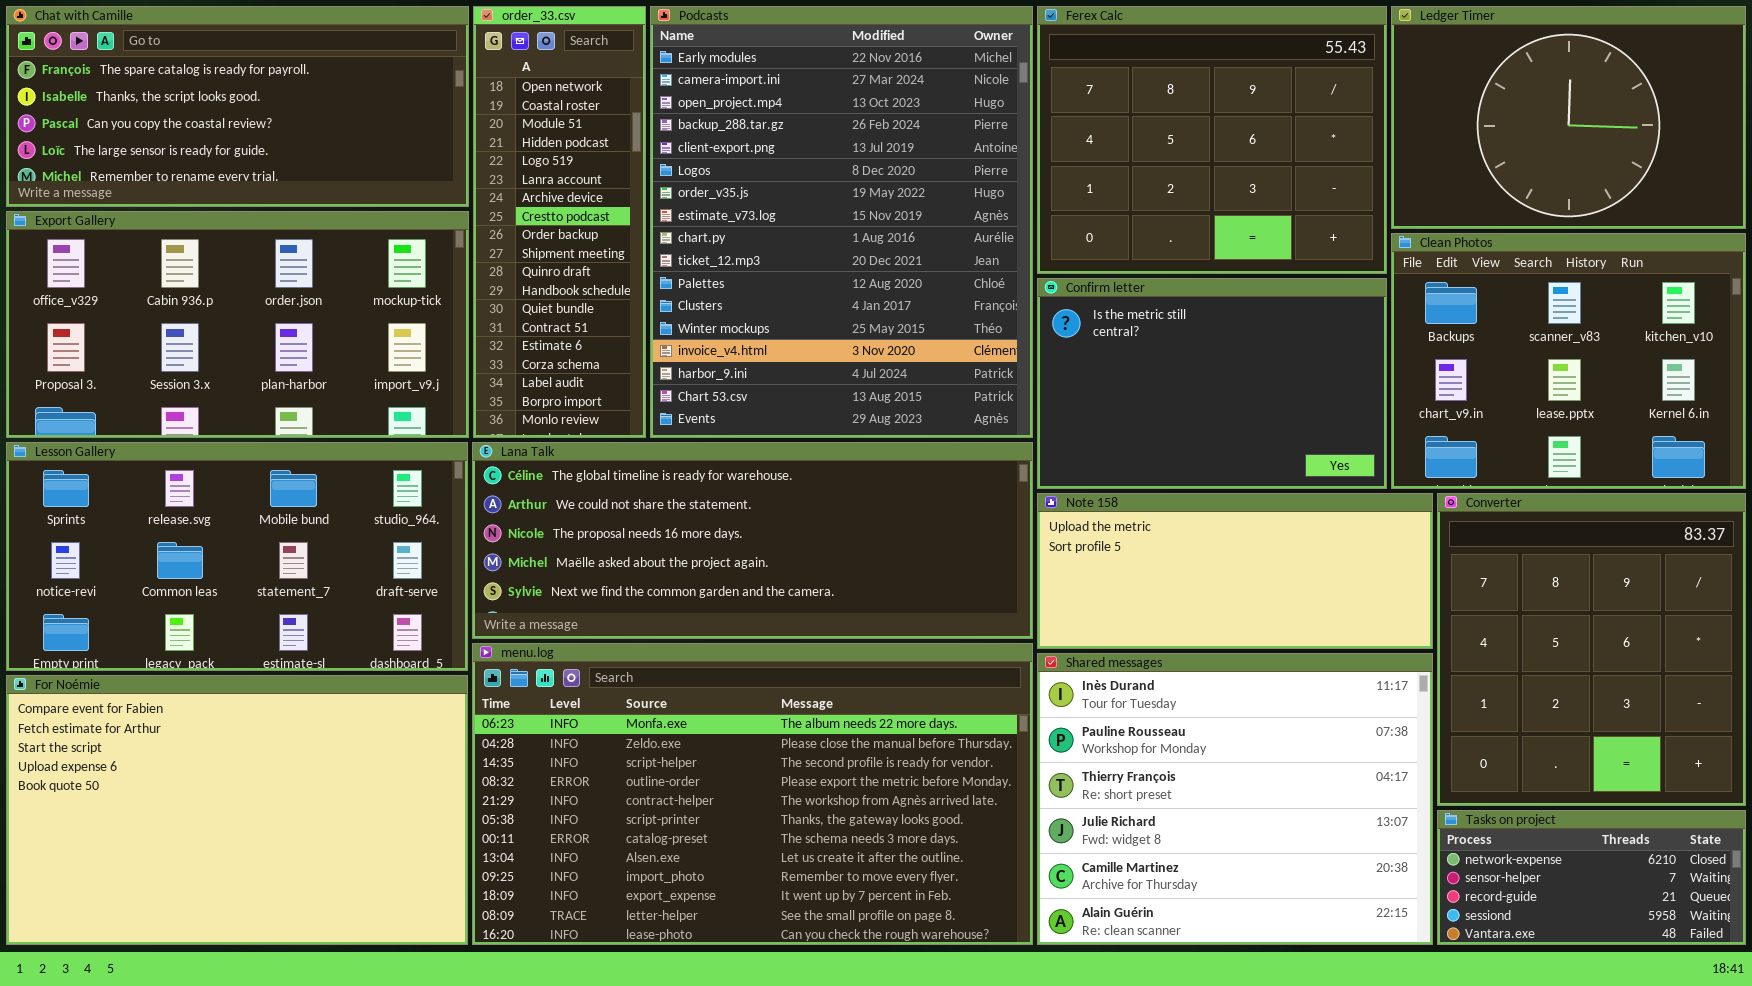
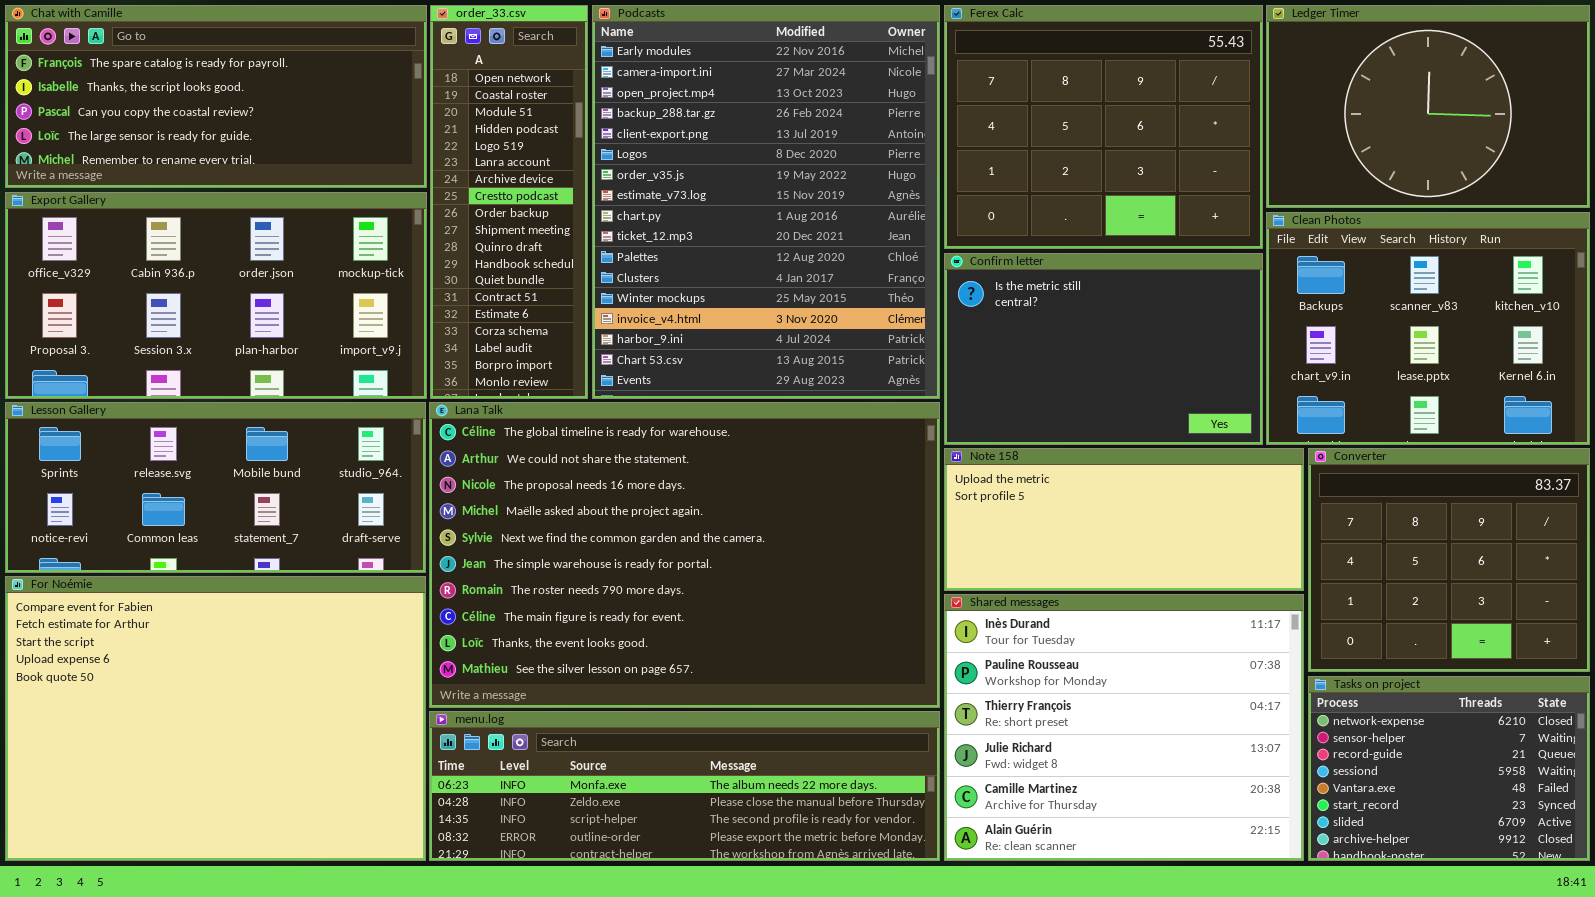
Lesson Gallery: [6,442,468,671] -> [5,402,426,573], resized
Lana Talk: [472,442,1033,639] -> [429,402,940,708], resized
Converter: [1437,493,1746,806] -> [1308,448,1590,672], resized
menu.log: [472,643,1033,945] -> [429,711,940,861], resized
For Noémie: [6,675,468,945] -> [5,576,426,861], resized
Tasks on project: [1437,810,1746,945] -> [1308,676,1590,861], resized

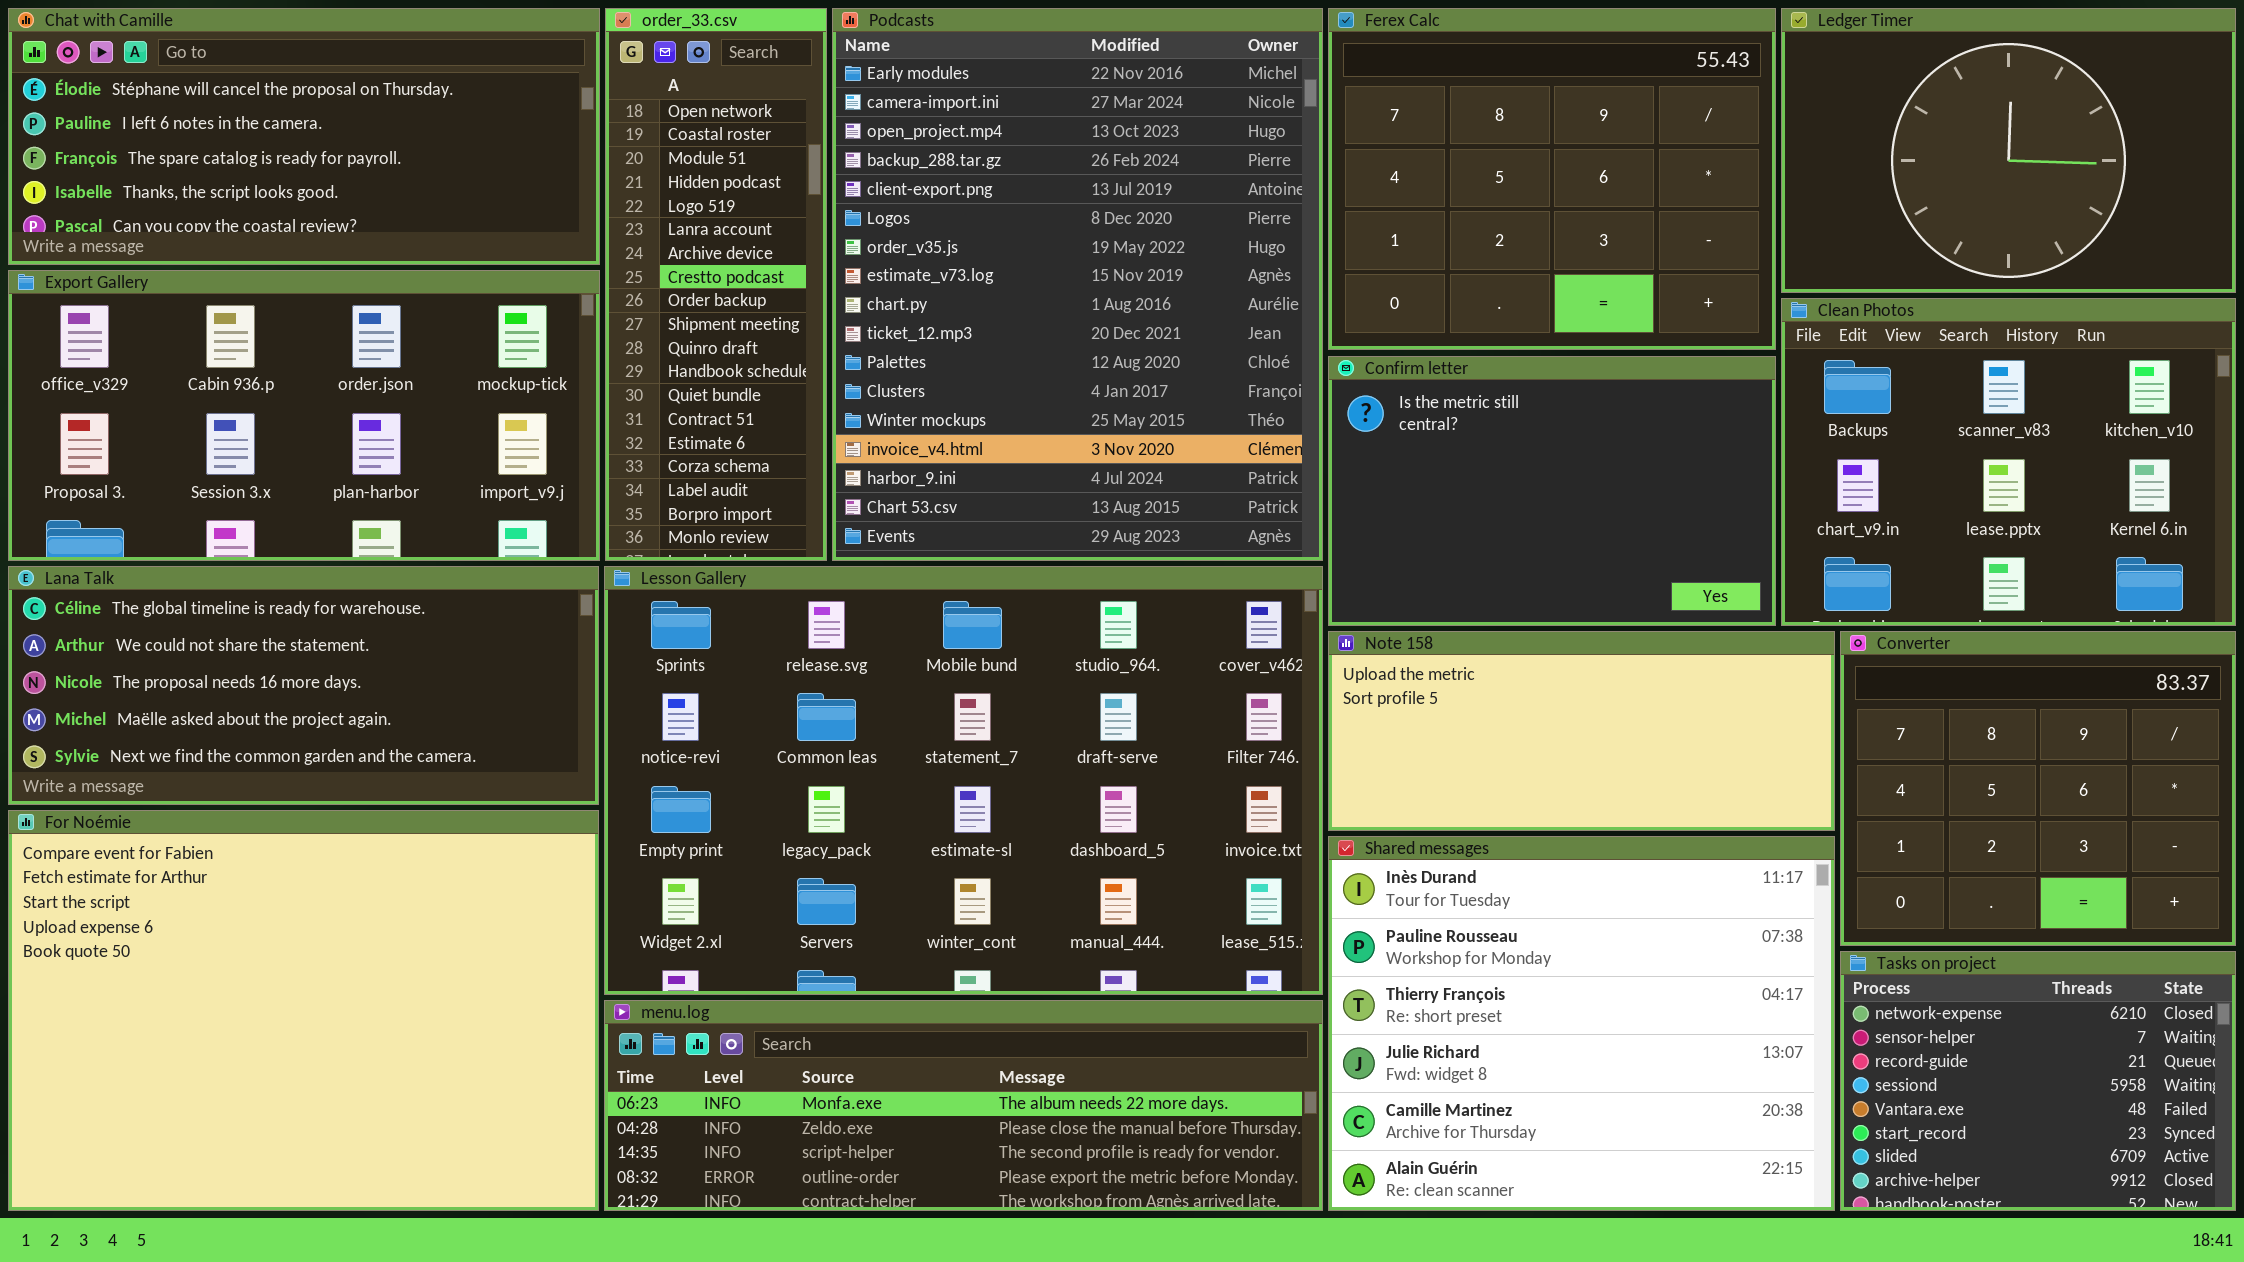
Chat with Camille: [5,5,427,188] -> [8,8,600,265], scrolled up 2 rows
Lesson Gallery: [5,402,426,573] -> [604,566,1323,995], moved, resized
Lana Talk: [429,402,940,708] -> [8,566,599,805], moved, resized

